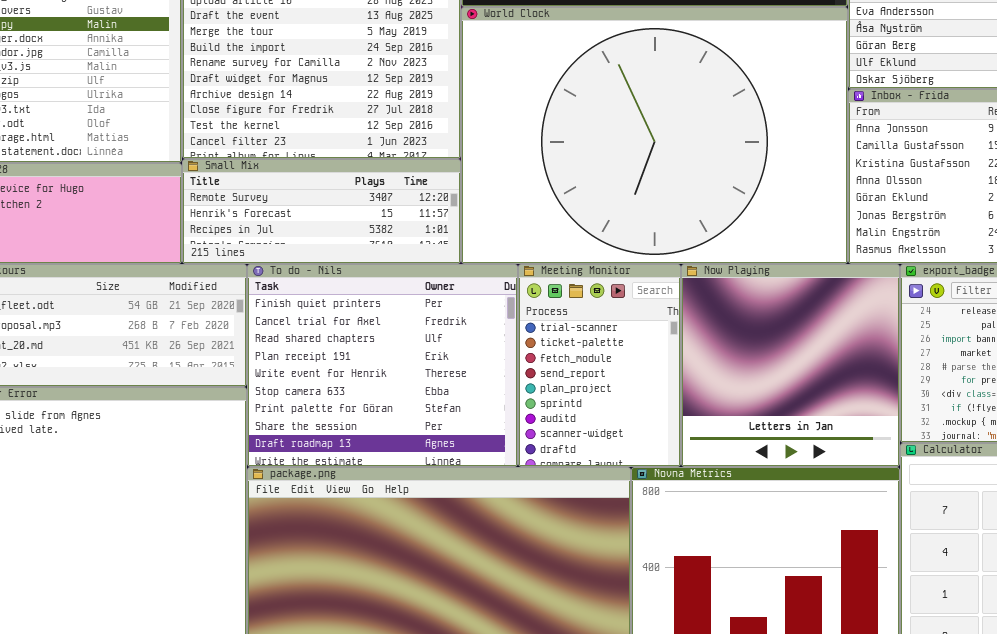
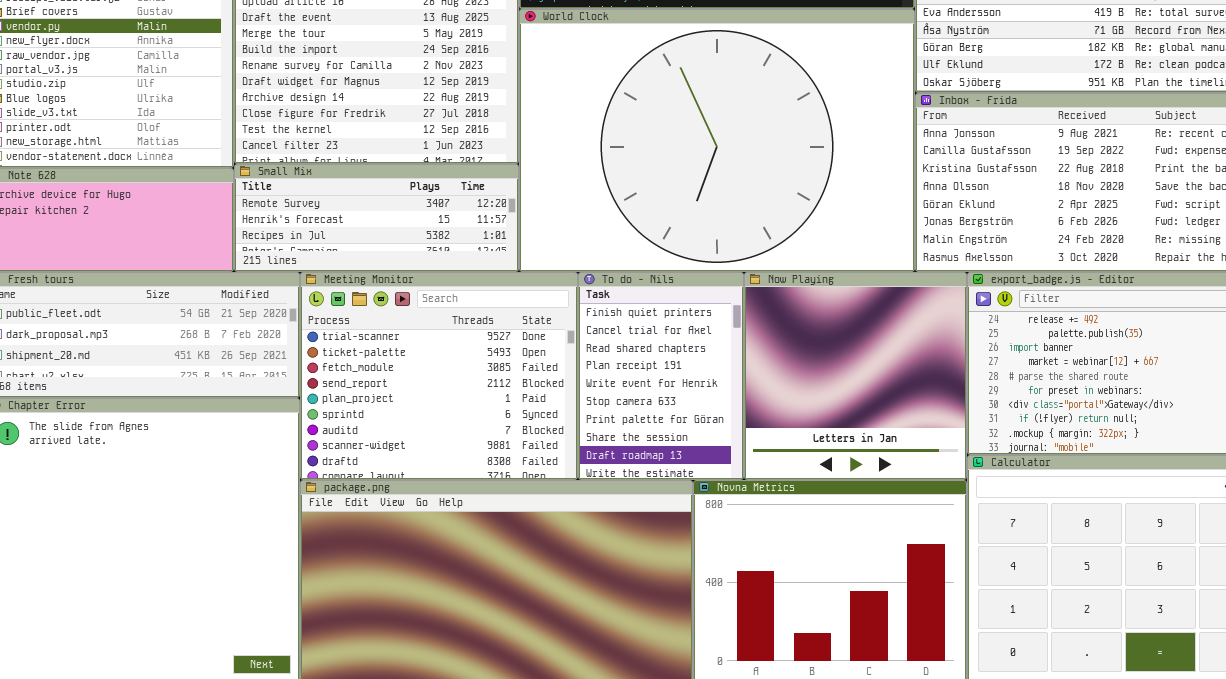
To do - Nils: [247,264,518,467] -> [578,272,744,480], moved, resized
Meeting Monitor: [518,264,681,467] -> [300,272,578,480], moved, resized

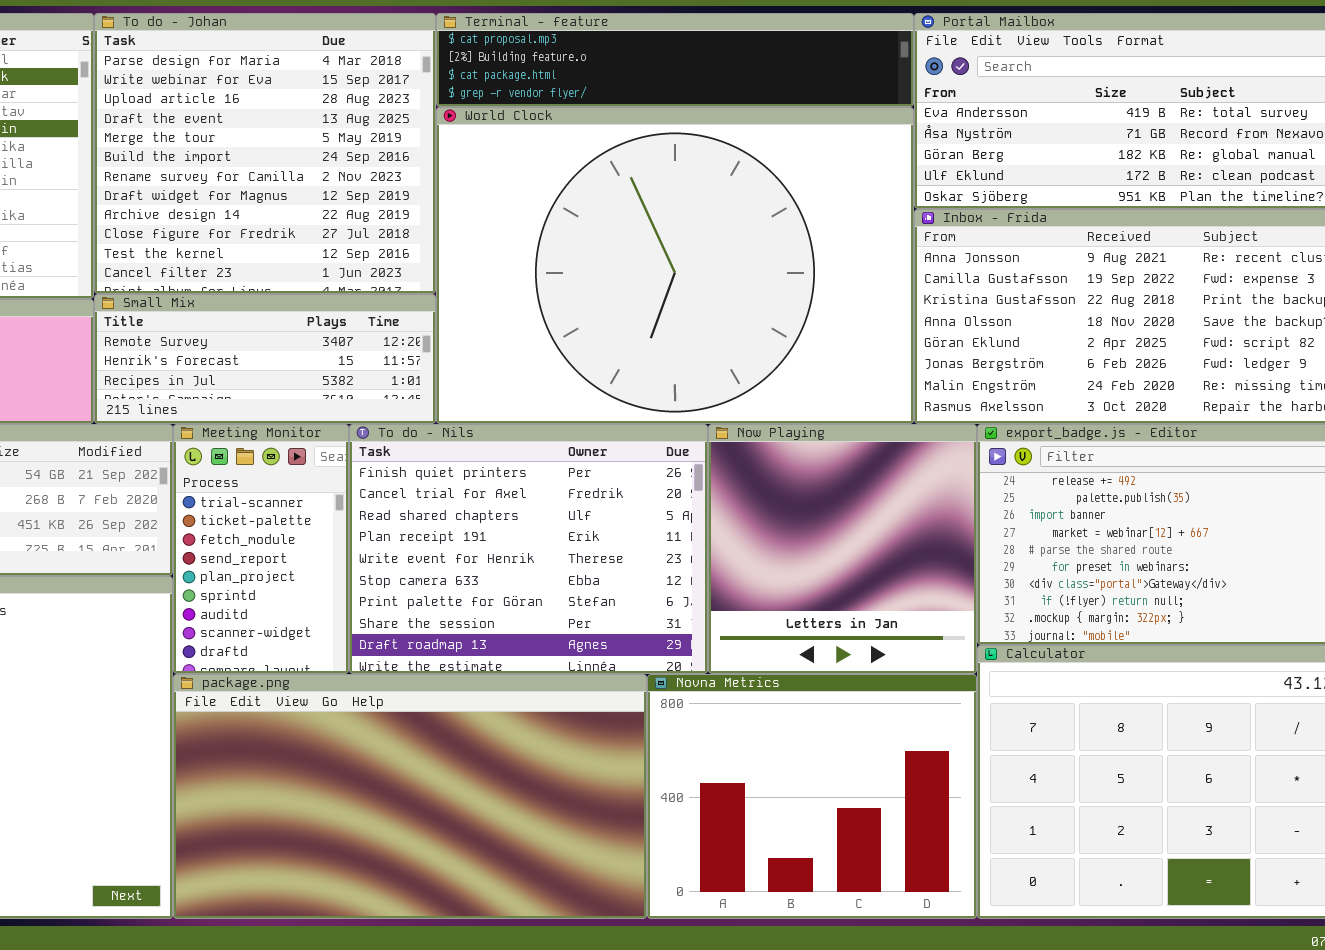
Meeting Monitor: [300,272,578,480] -> [173,424,349,674], resized
To do - Nils: [578,272,744,480] -> [349,424,708,674], resized

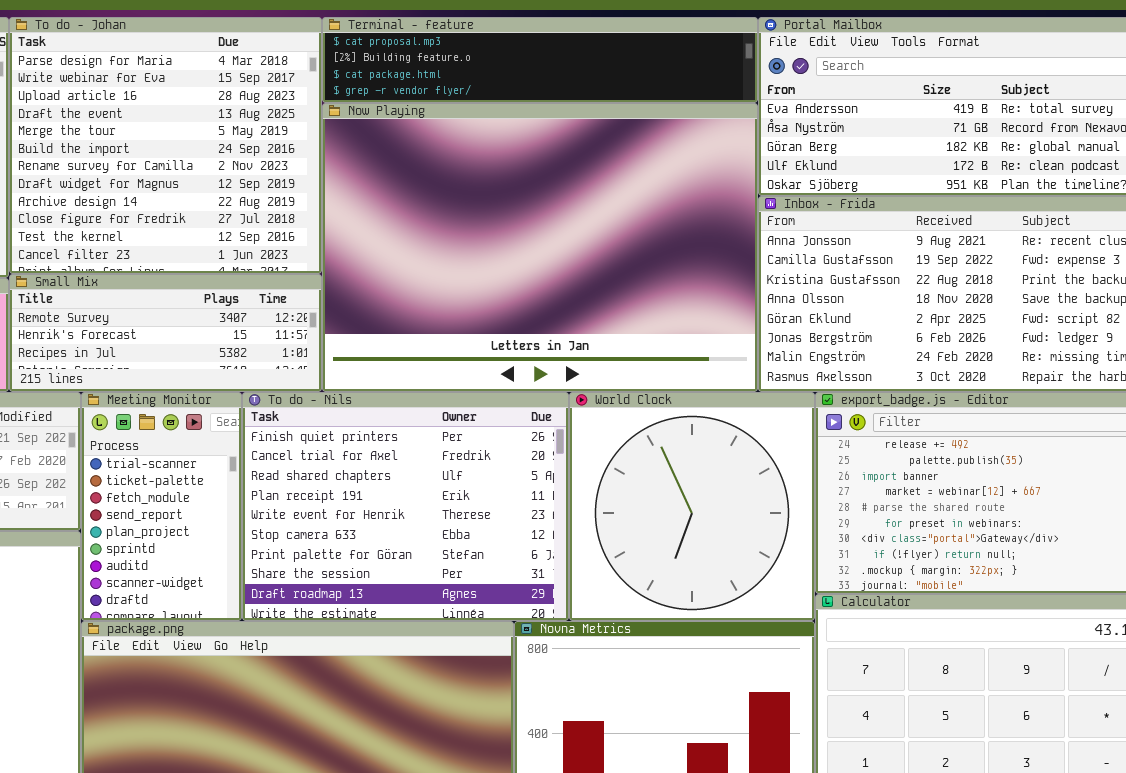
World Clock: [436,107,914,424] -> [569,392,815,621], moved, resized
Now Playing: [708,424,977,674] -> [322,103,758,392], moved, resized

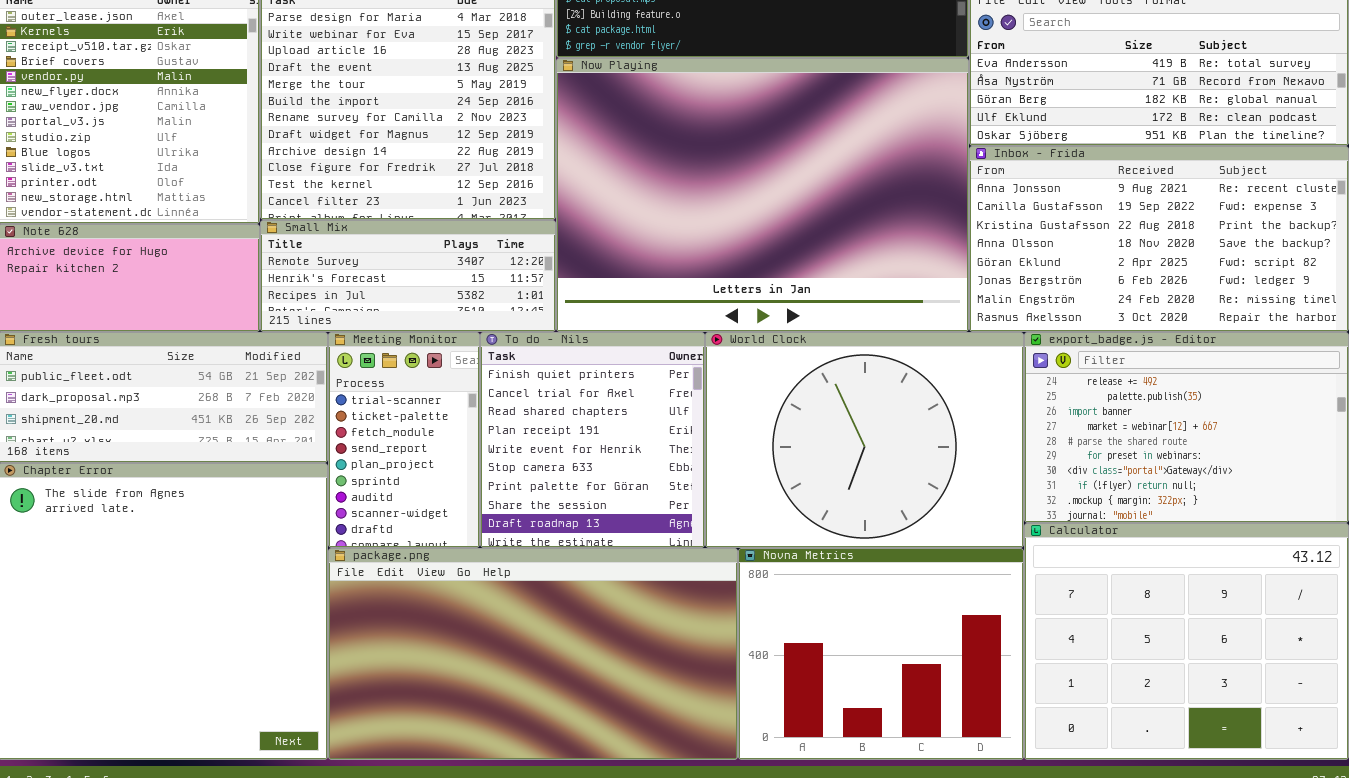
To do - Nils: [242,392,569,621] -> [480,332,705,548], resized
World Clock: [569,392,815,621] -> [705,332,1024,548], resized

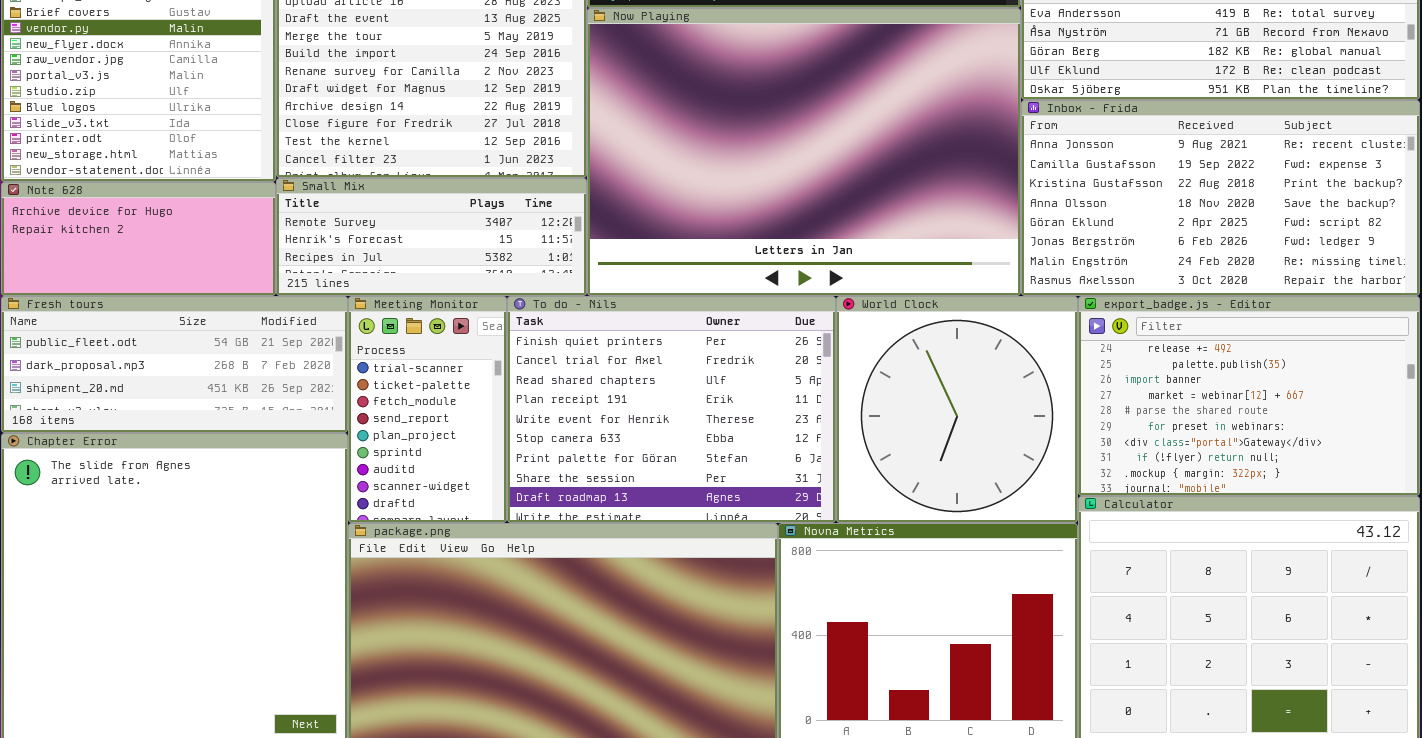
To do - Nils: [480,332,705,548] -> [507,296,836,523], resized
World Clock: [705,332,1024,548] -> [836,296,1078,523], resized

